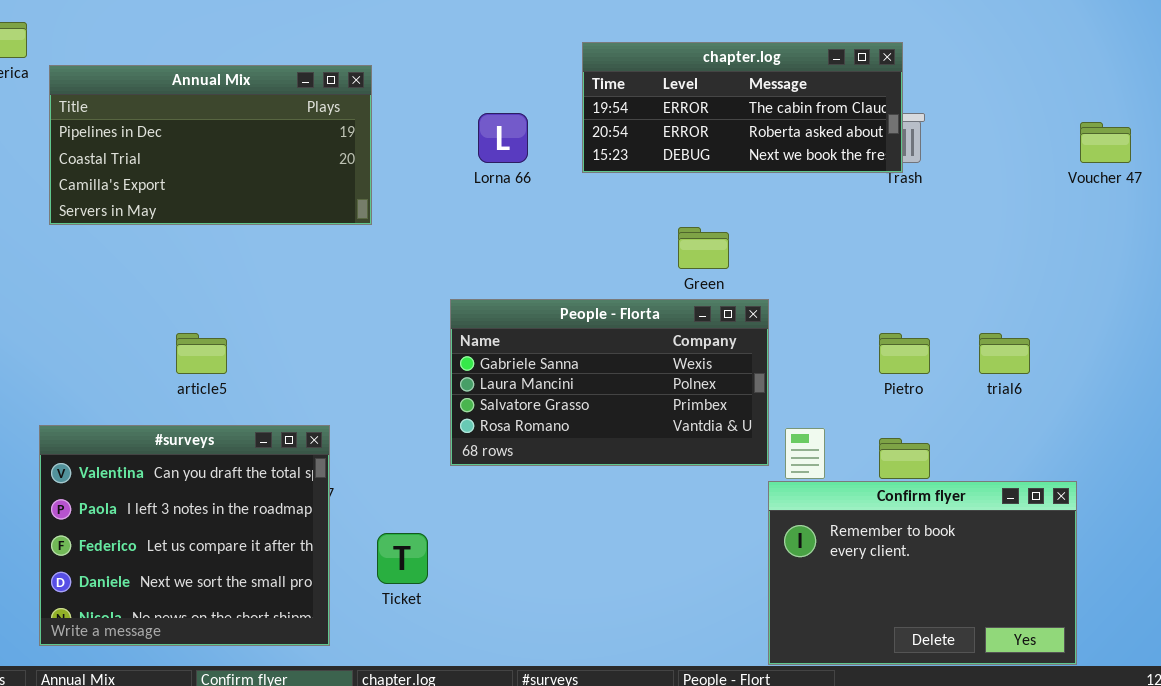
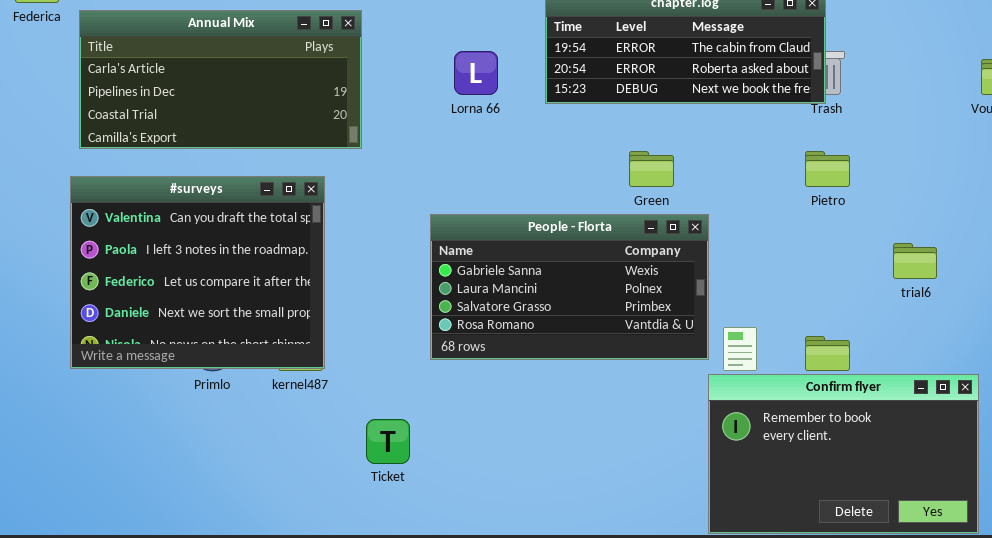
Annual Mix: [49,65,372,225] -> [79,10,362,149], scrolled up 1 row
Pietro: [879,333,930,374] -> [805,151,850,187], moved
#surveys: [39,425,330,646] -> [70,176,325,369], moved

